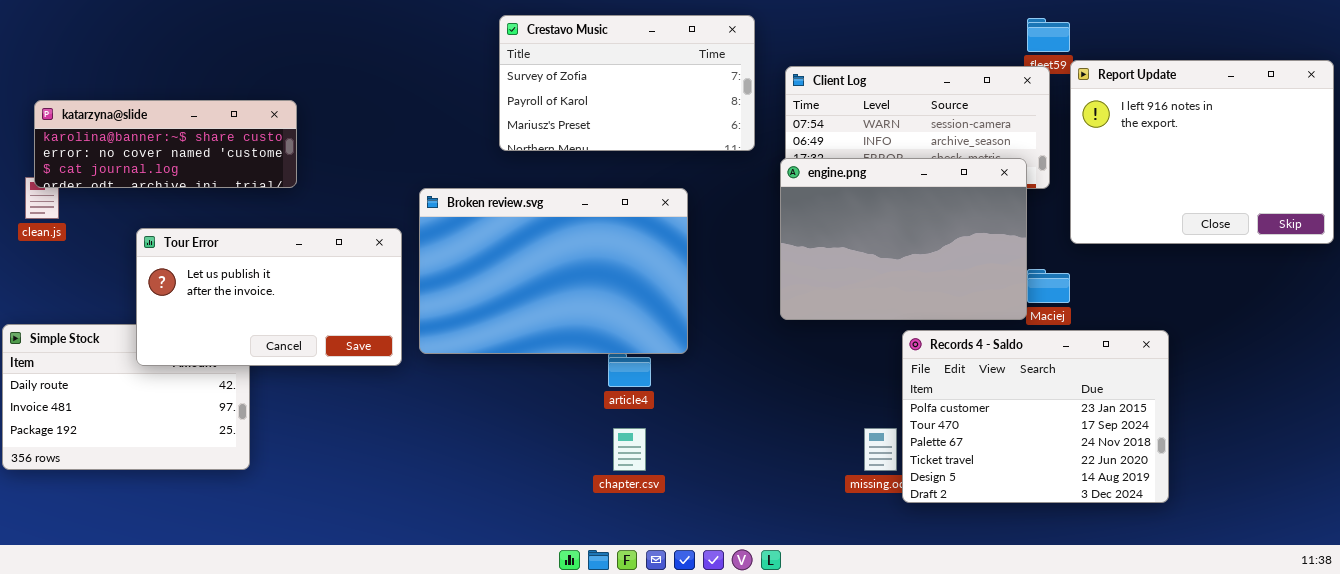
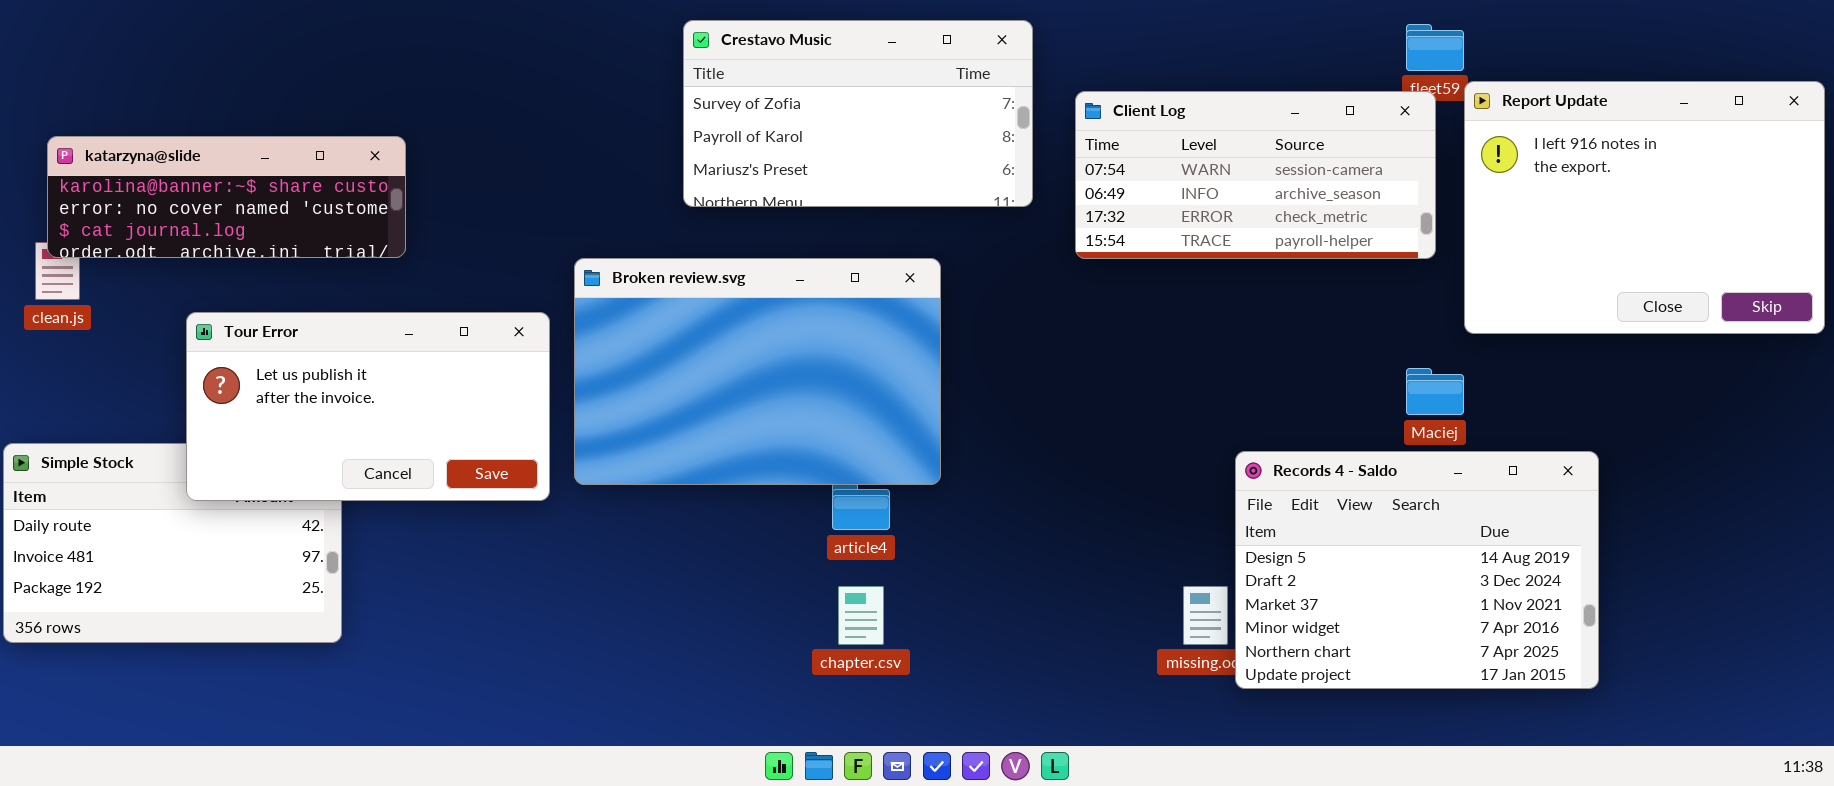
engine.png: [780,158,1027,320] -> none, closed
Records 4 - Saldo: [902,330,1169,503] -> [1235,451,1599,689], scrolled down 4 rows

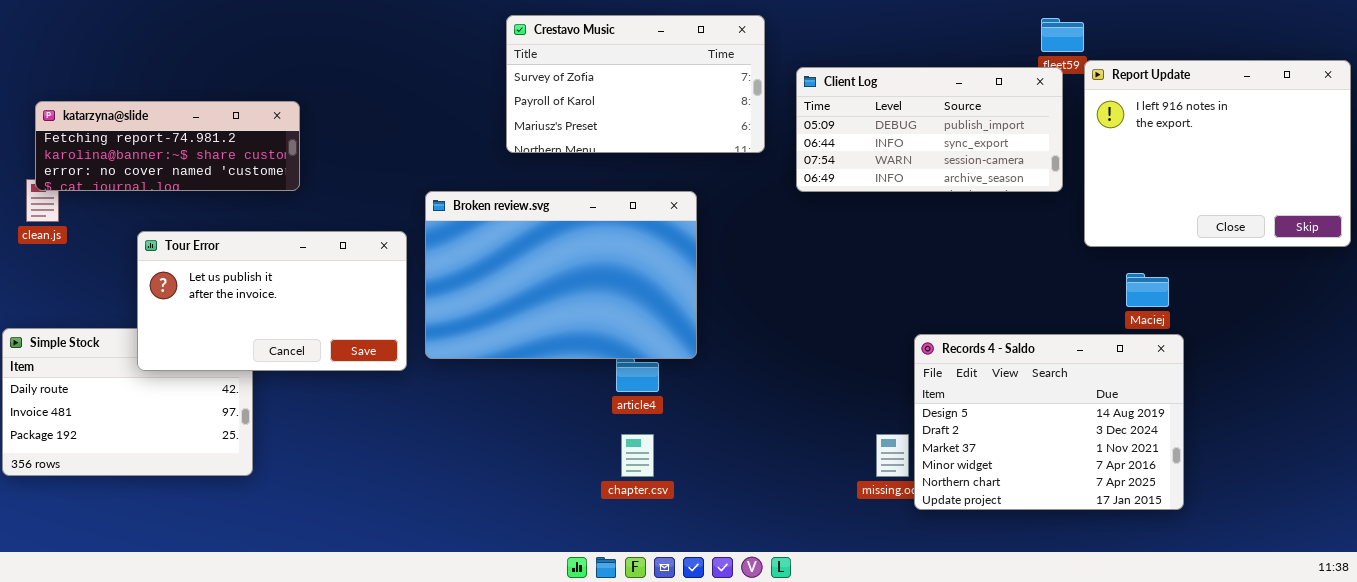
Client Log: [1075,91,1436,259] -> [796,67,1063,192], scrolled up 2 rows
katarzyna@slide: [47,136,406,258] -> [35,101,300,191], scrolled up 1 row
Maciej: [1406,368,1464,415] -> [1126,273,1169,307], moved

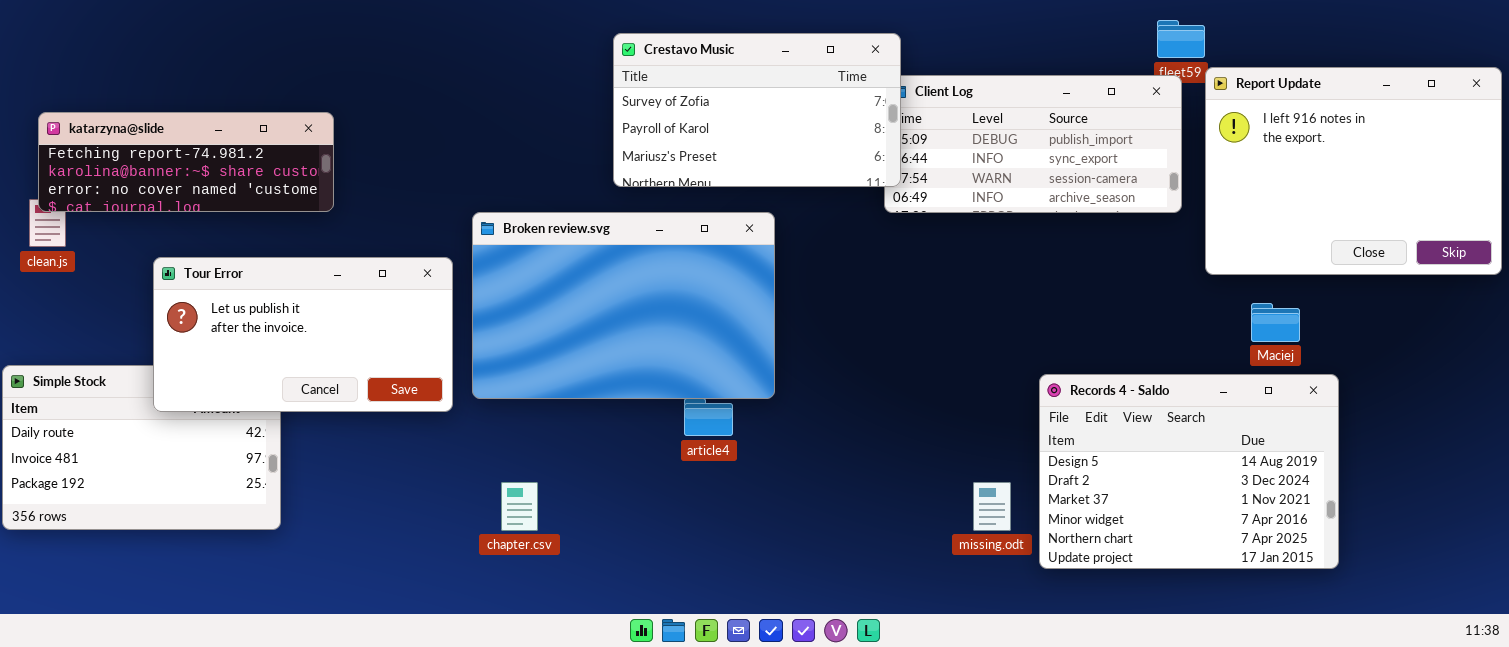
Crestavo Music: [506,15,765,153] -> [613,33,901,187], moved
Records 4 - Saldo: [914,334,1184,510] -> [1039,374,1339,569], moved
chapter.csv: [621,434,654,477] -> [501,482,538,531], moved

